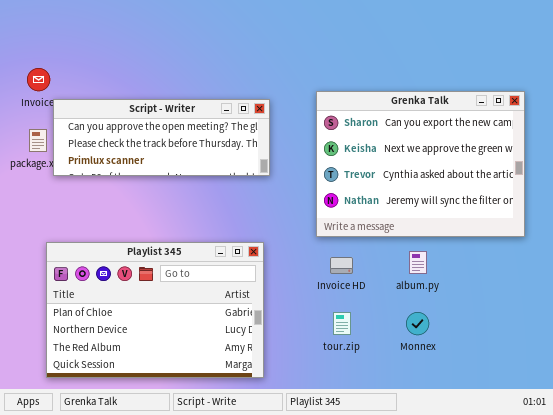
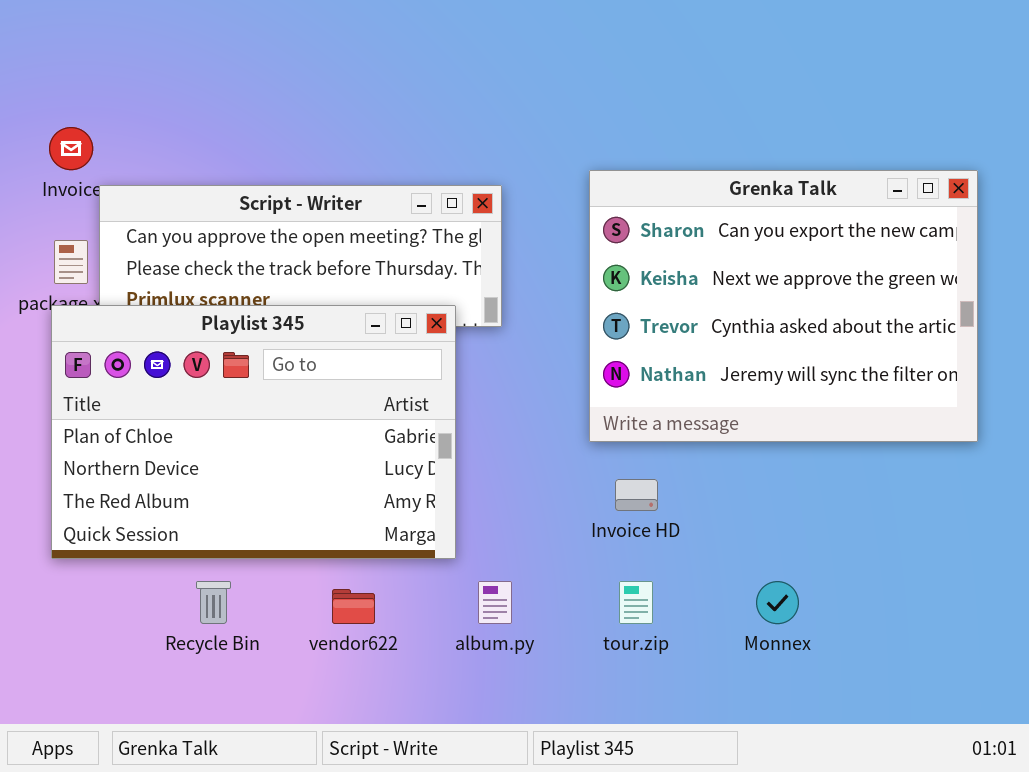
Playlist 345: [46,242,264,378] -> [51,305,456,559], moved
album.py: [409,251,427,274] -> [478,581,512,624], moved

